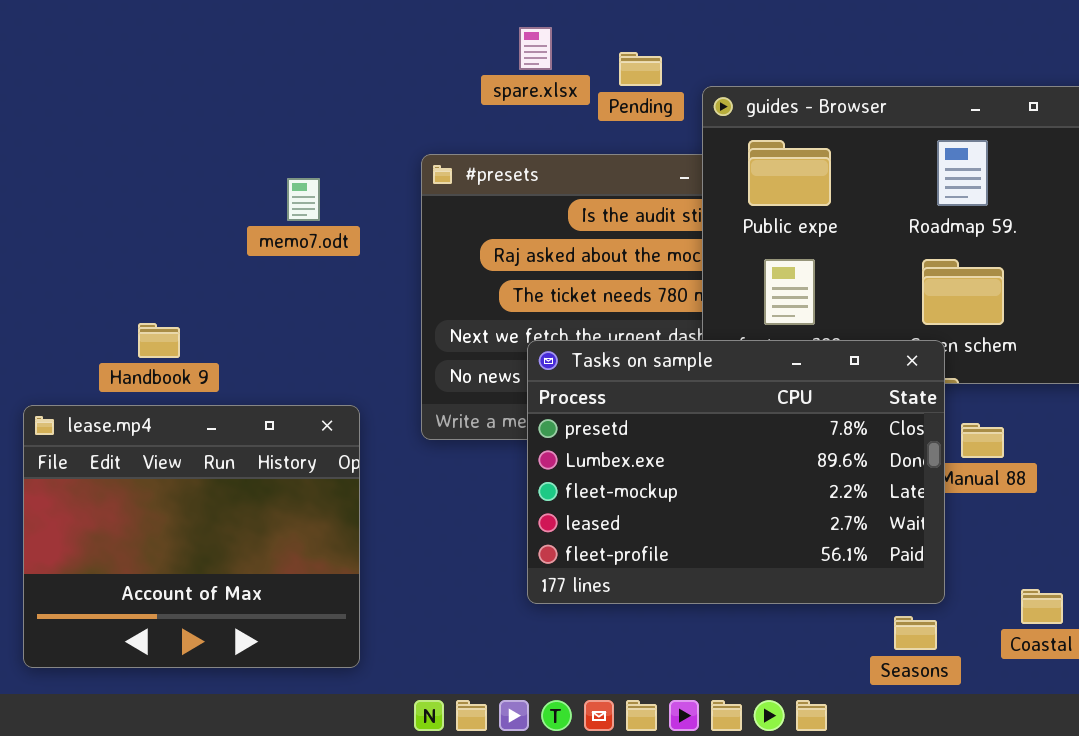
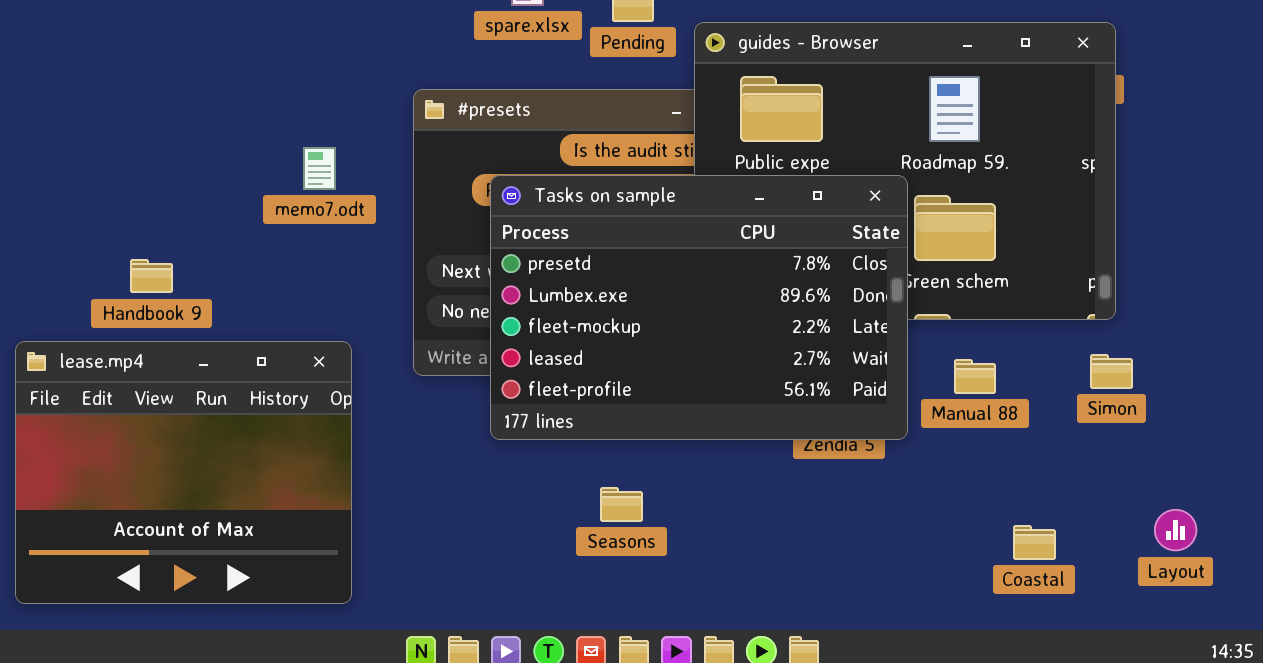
memo7.odt: [287,178,320,221] -> [303,147,336,190], moved
Tasks on sample: [527,340,945,604] -> [490,175,908,440], moved
Seasons: [894,616,937,650] -> [600,487,643,522], moved

